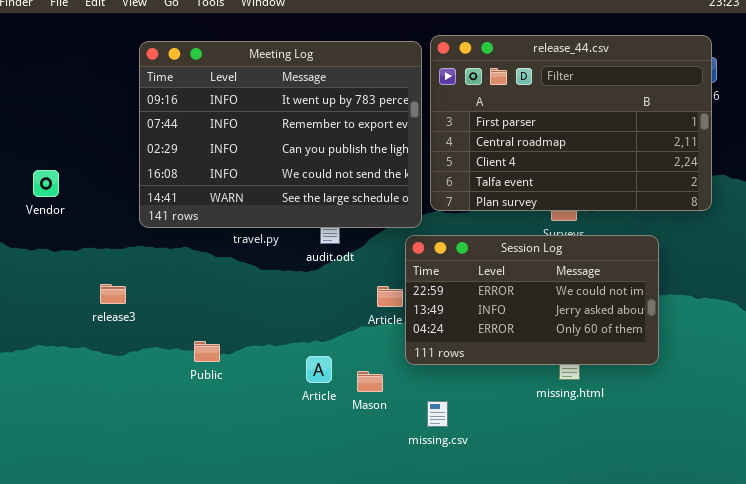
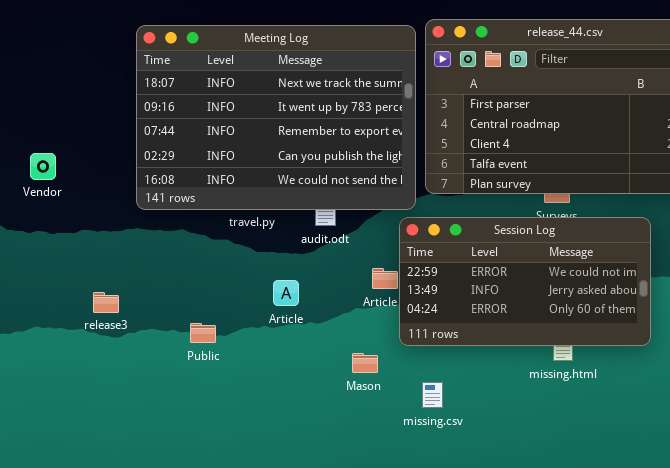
Meeting Log: [139,41,422,228] -> [136,25,416,210], scrolled up 1 row
release3: [100,284,126,304] -> [93,292,119,313], moved
Article: [306,356,332,383] -> [273,280,299,306], moved

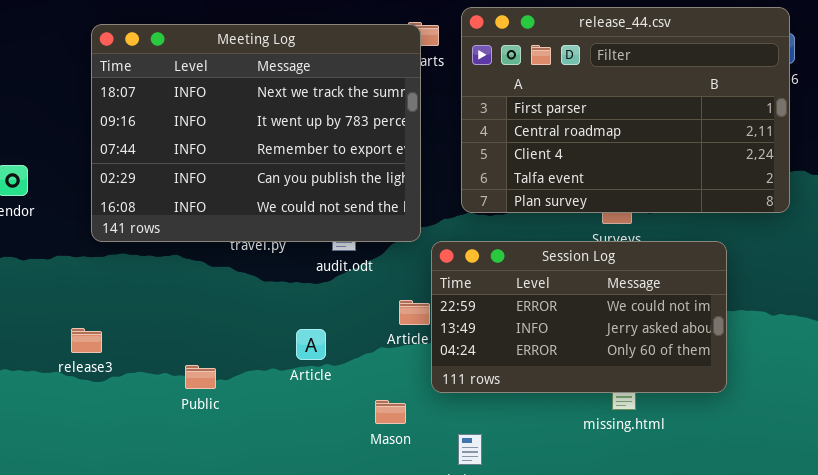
Meeting Log: [136,25,416,210] -> [91,24,421,242], moved
Article: [273,280,299,306] -> [296,329,326,360], moved

